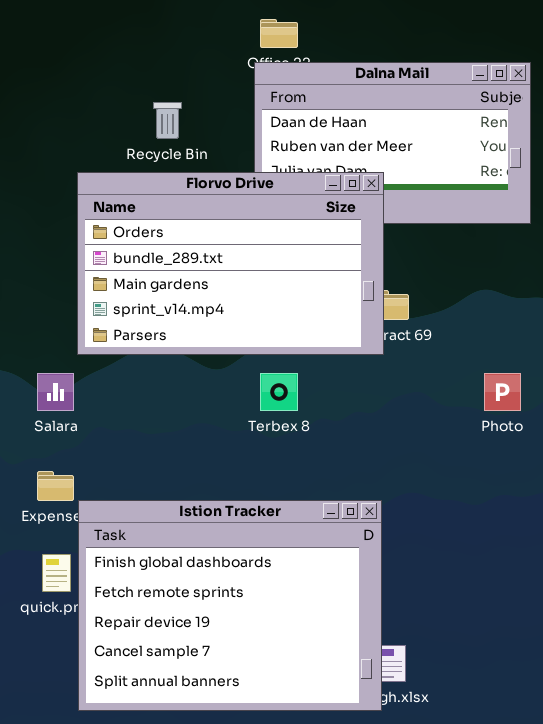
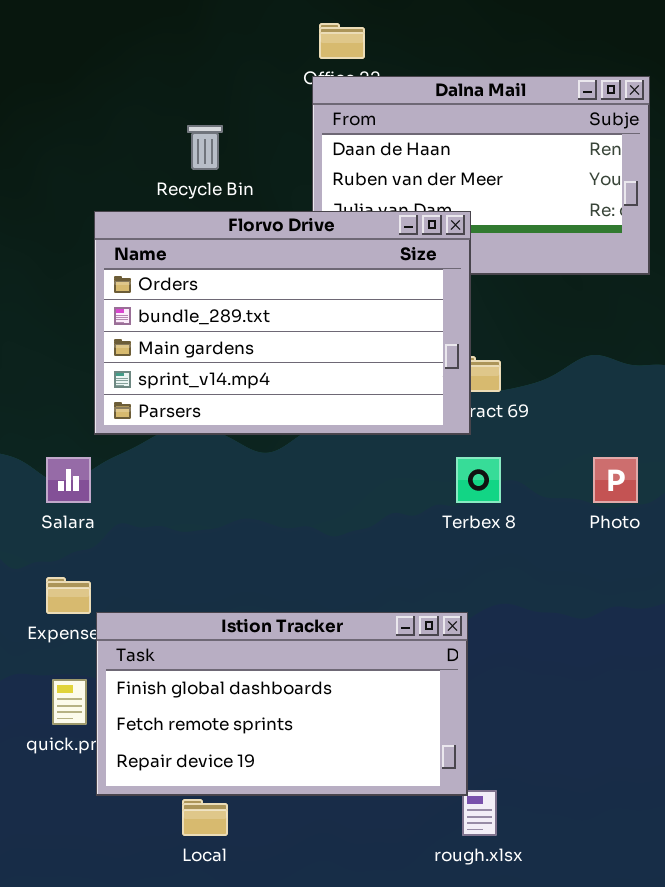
Terbex 8: [260,373,298,411] -> [456,457,501,503], moved
Istion Tracker: [78,500,382,711] -> [96,612,468,796], resized

